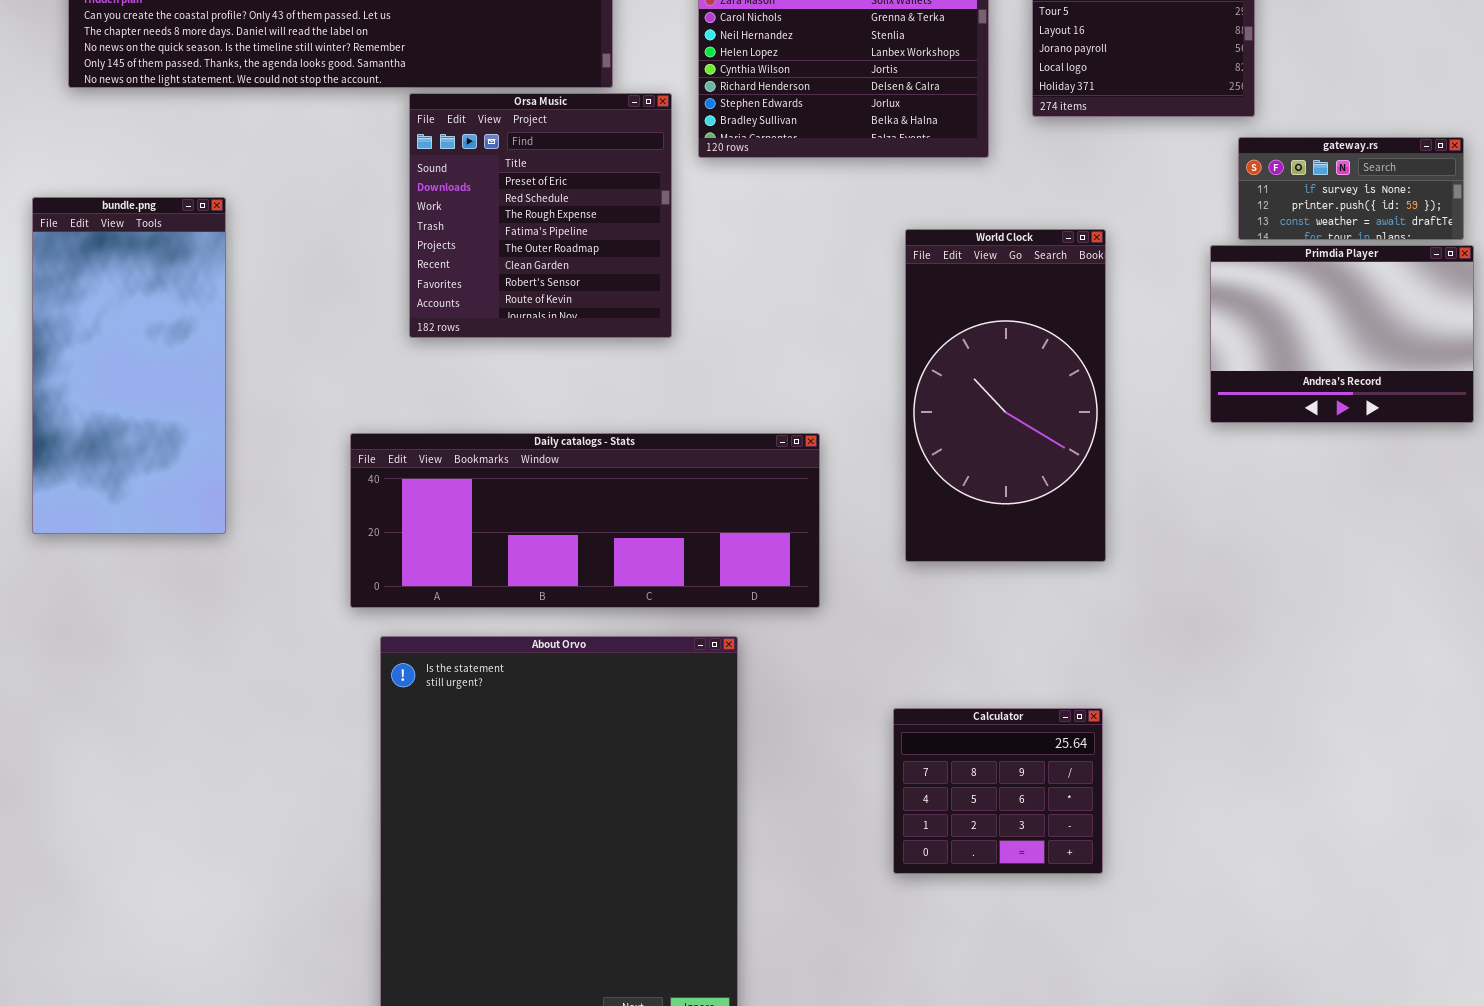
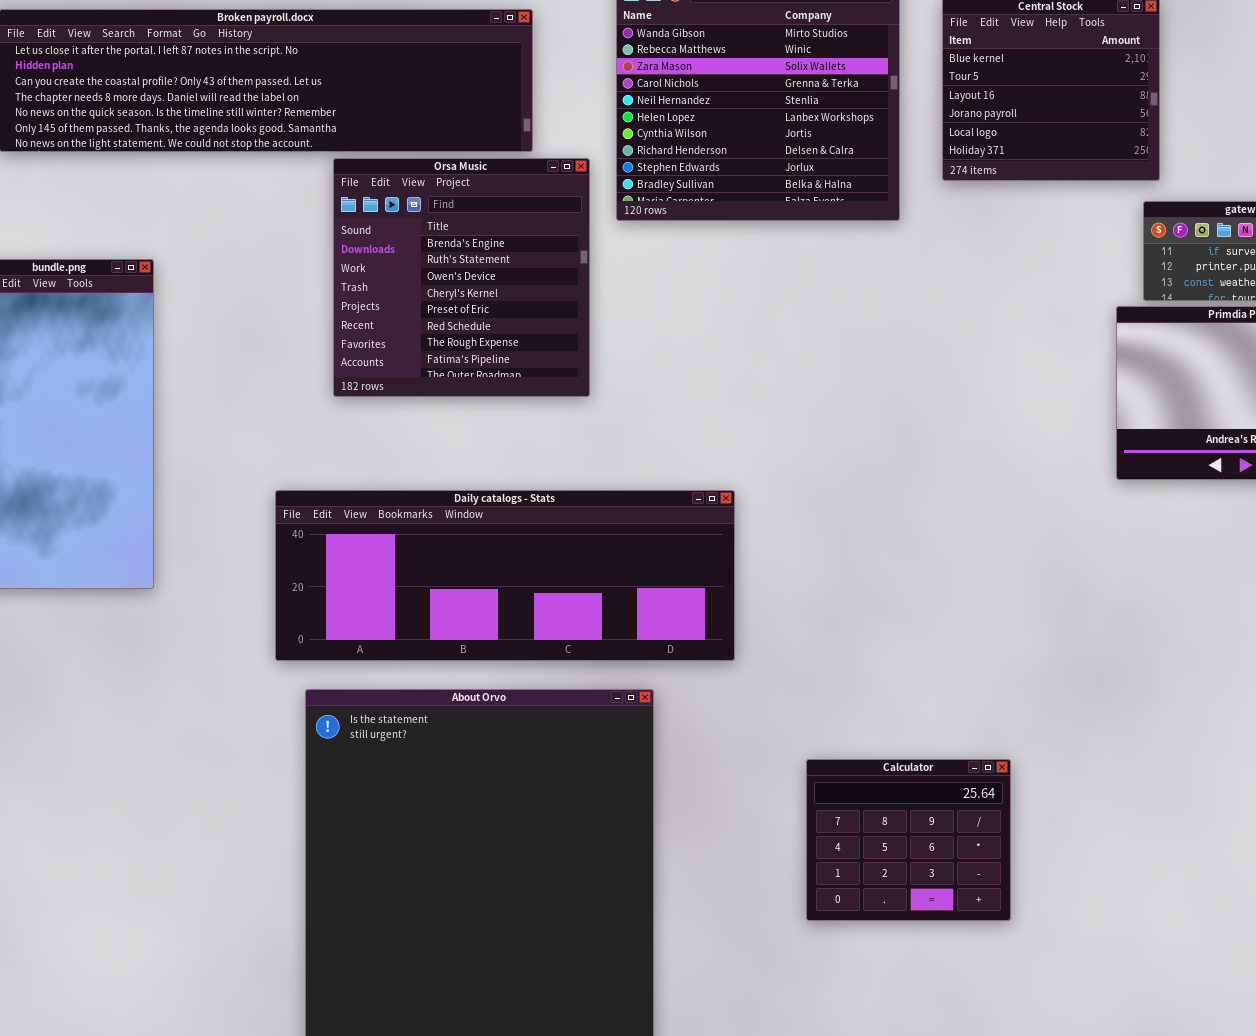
Orsa Music: [409,93,672,338] -> [333,158,590,397], scrolled up 4 rows
World Clock: [905,229,1106,562] -> none, closed

